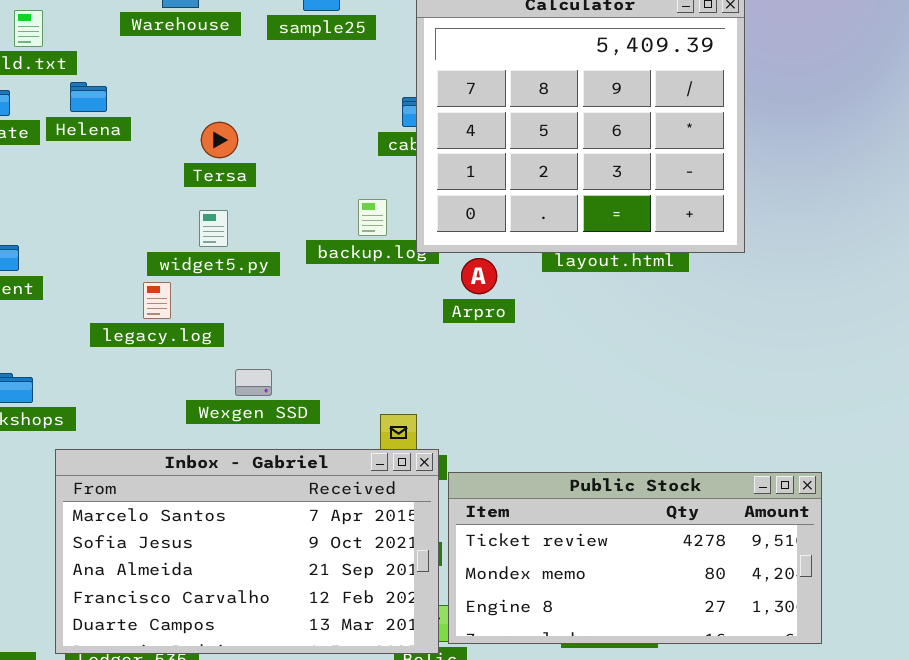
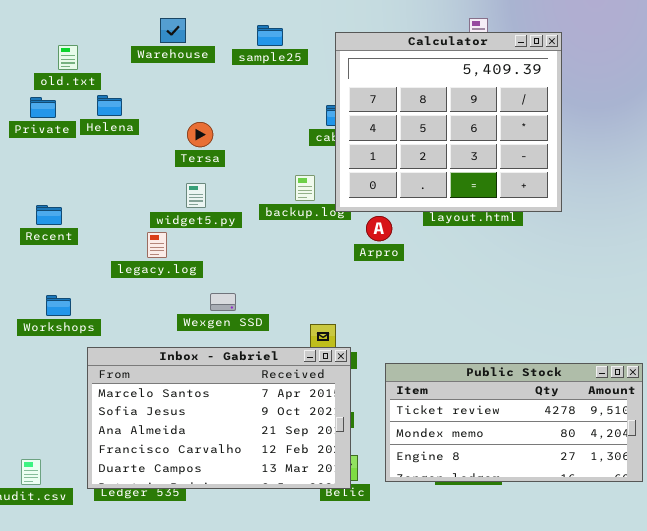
Public Stock: [448,472,822,644] -> [385,363,643,482], moved

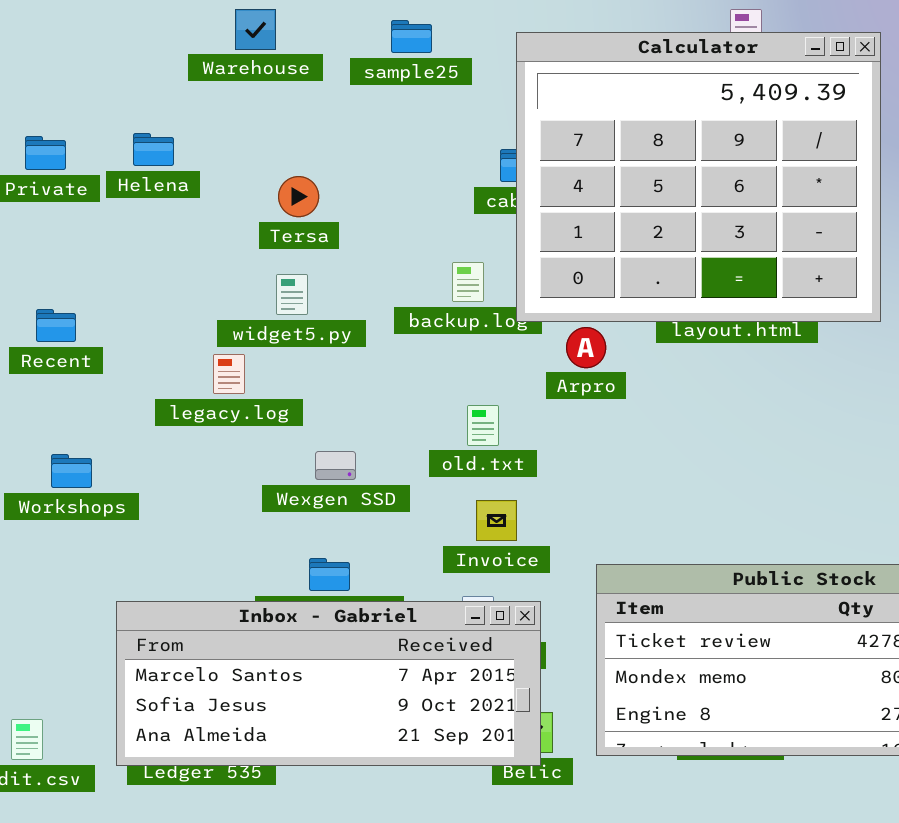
old.txt: [58,45,78,70] -> [467,405,499,446], moved
Inbox - Gabriel: [87,347,351,489] -> [116,601,541,766], resized

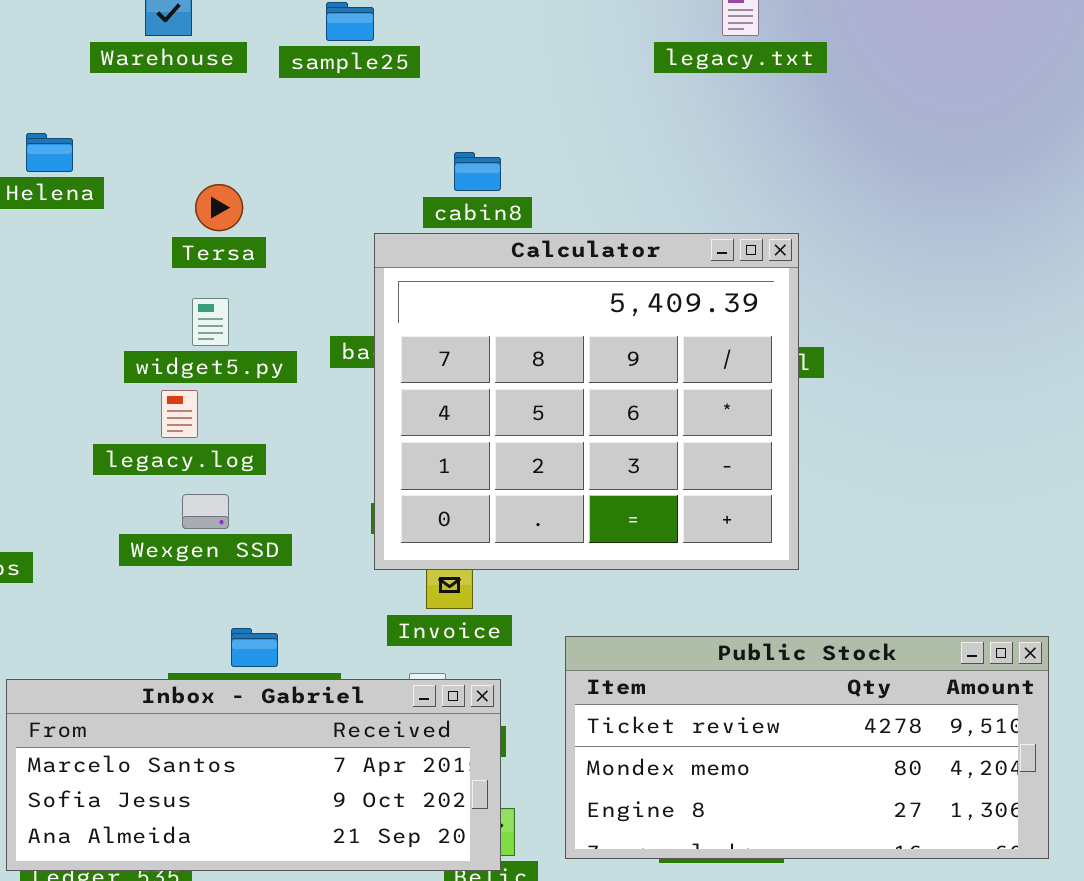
Calculator: [516,32,881,322] -> [374,233,799,570], moved
legacy.log: [213,354,245,394] -> [161,390,198,438], moved
Wexgen SSD: [315,451,356,480] -> [182,494,229,529], moved

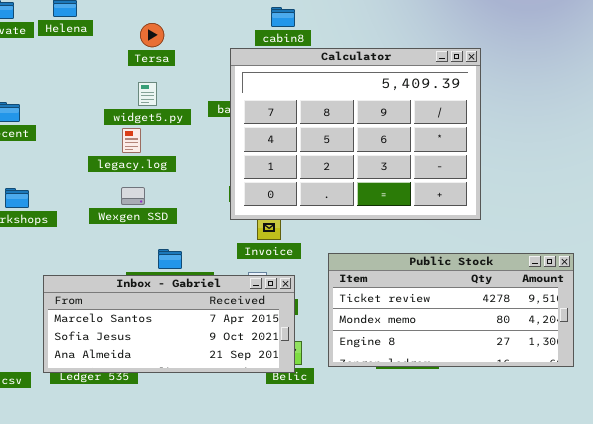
Calculator: [374,233,799,570] -> [230,48,481,220], resized
Wexgen SSD: [182,494,229,529] -> [121,187,145,205], moved

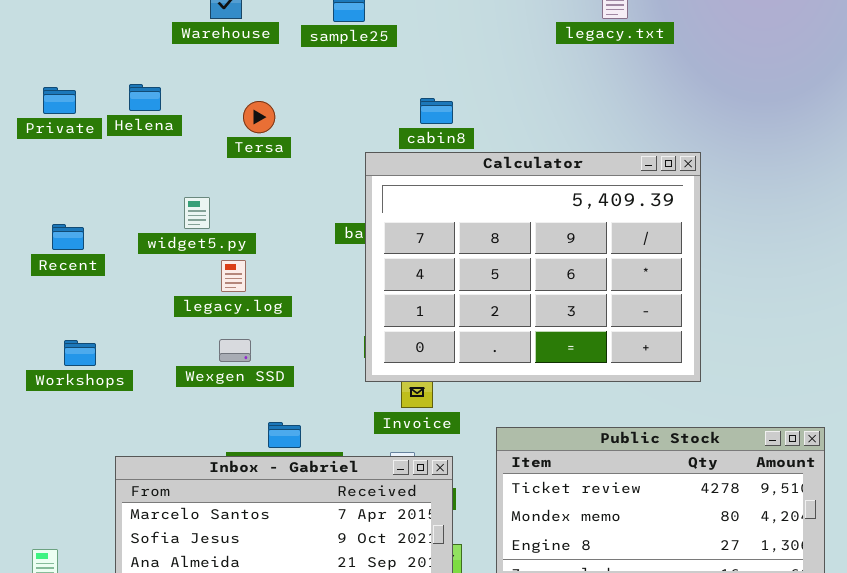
Tersa: [140,23,164,47] -> [243,101,275,133], moved
widget5.py: [138,82,157,106] -> [184,197,210,229], moved

